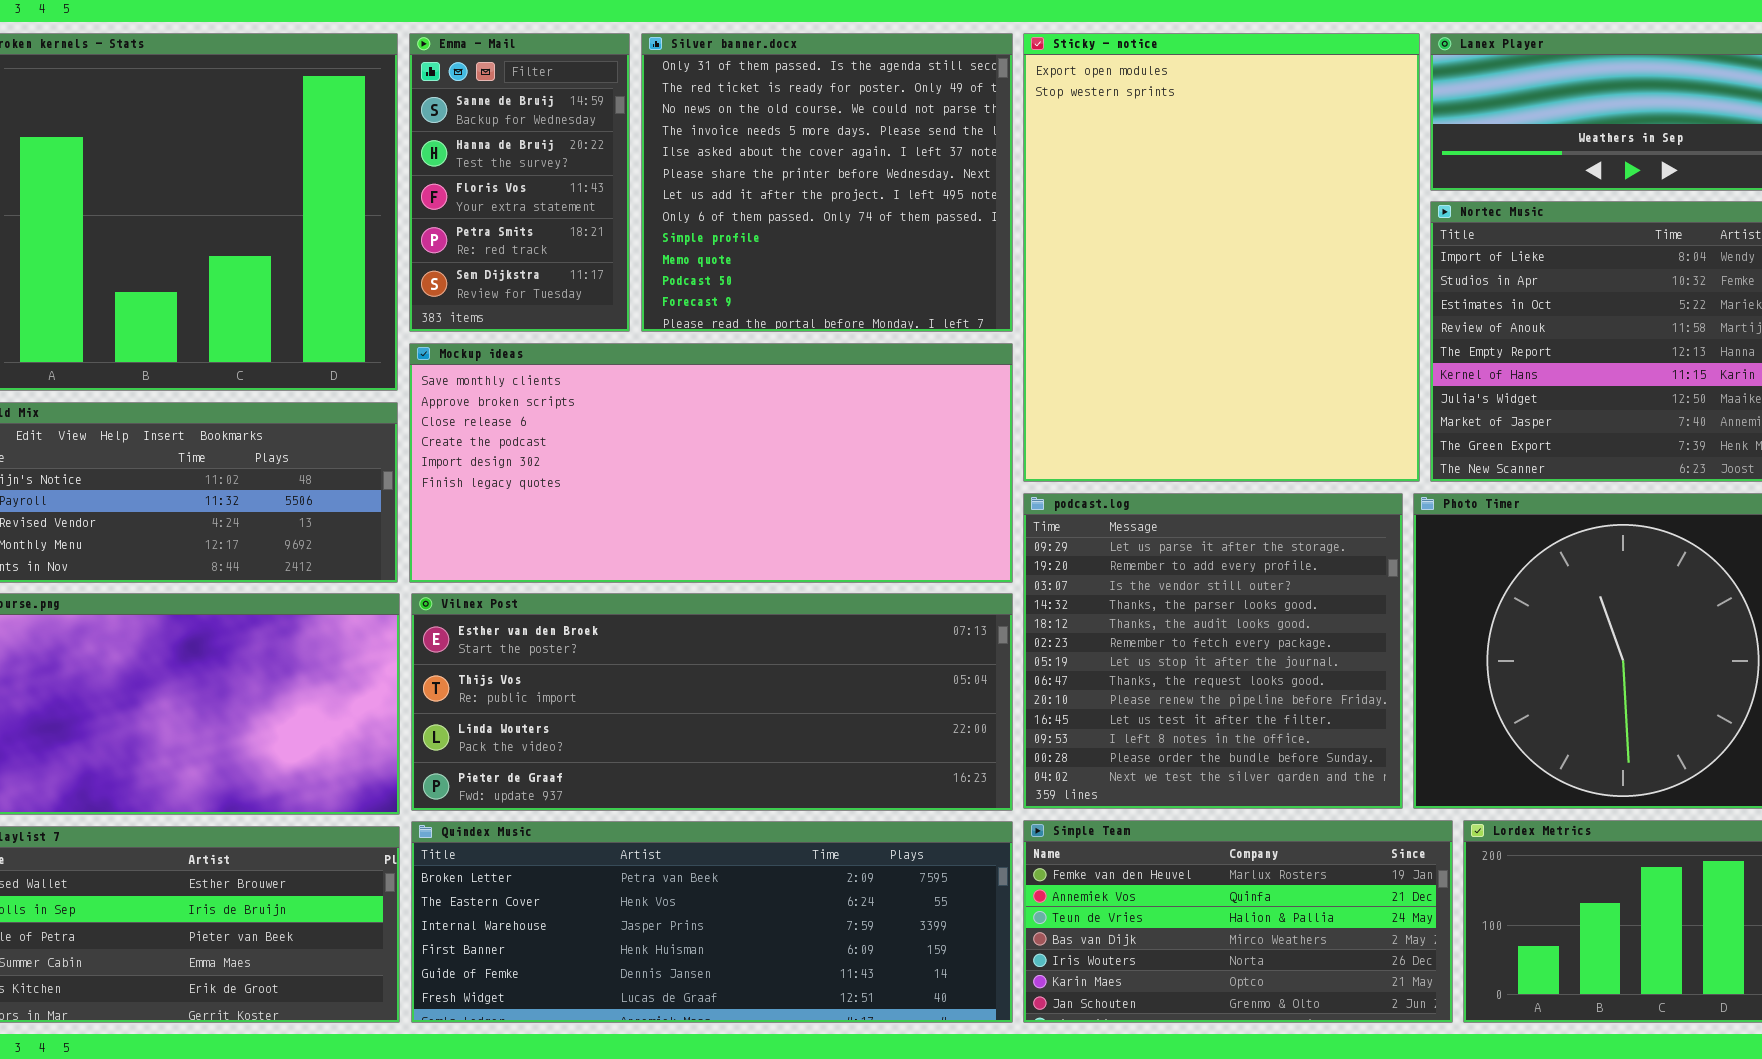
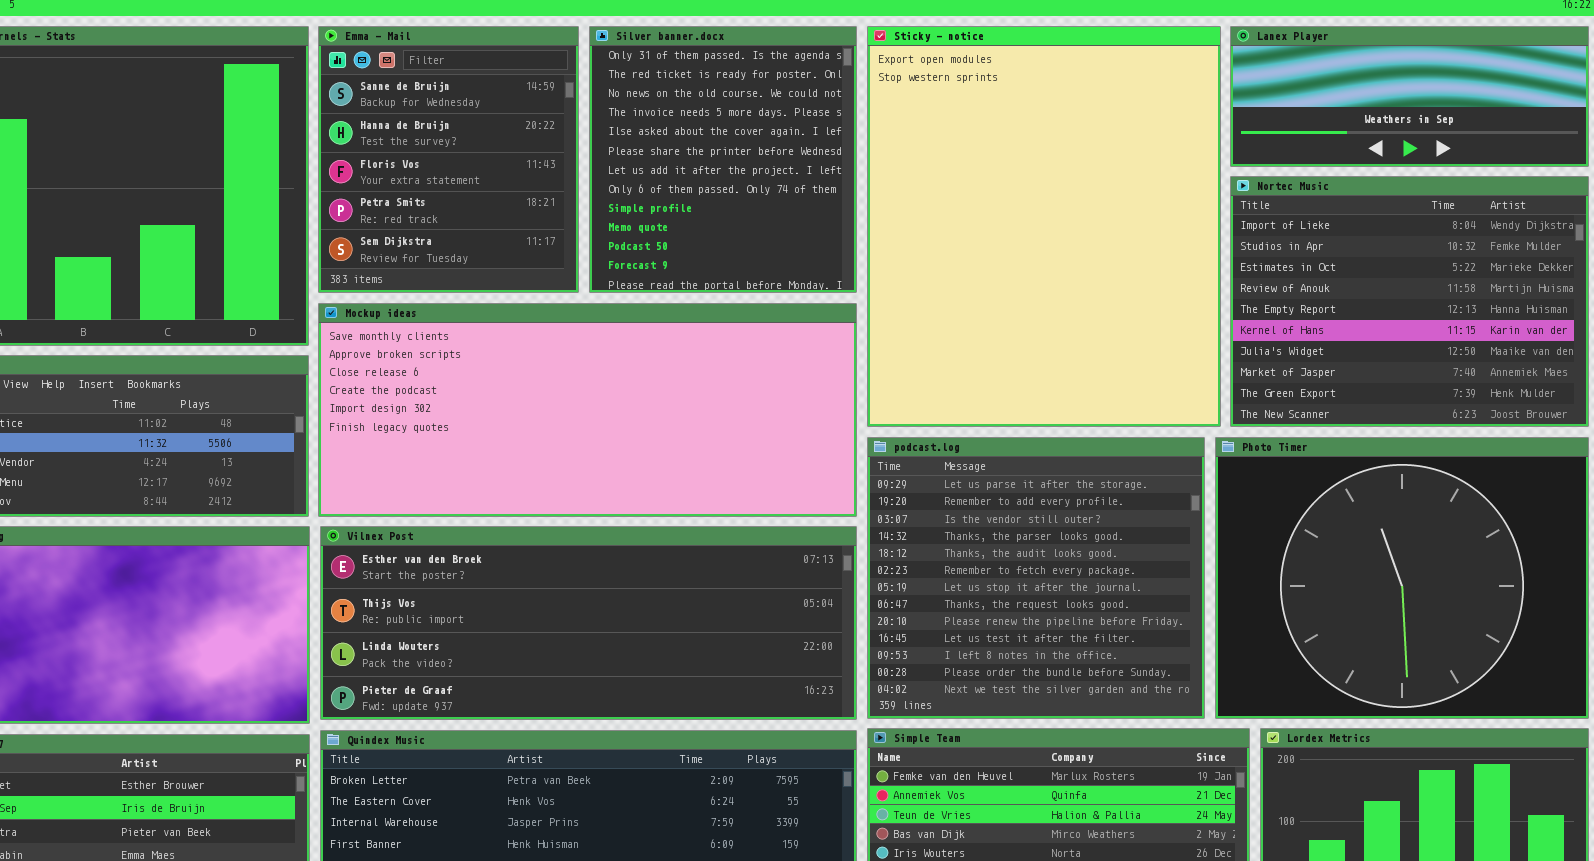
Emma - Mail: [409,33,630,332] -> [318,26,579,293], resized
Silver banner.docx: [641,33,1013,332] -> [589,26,857,293], resized

